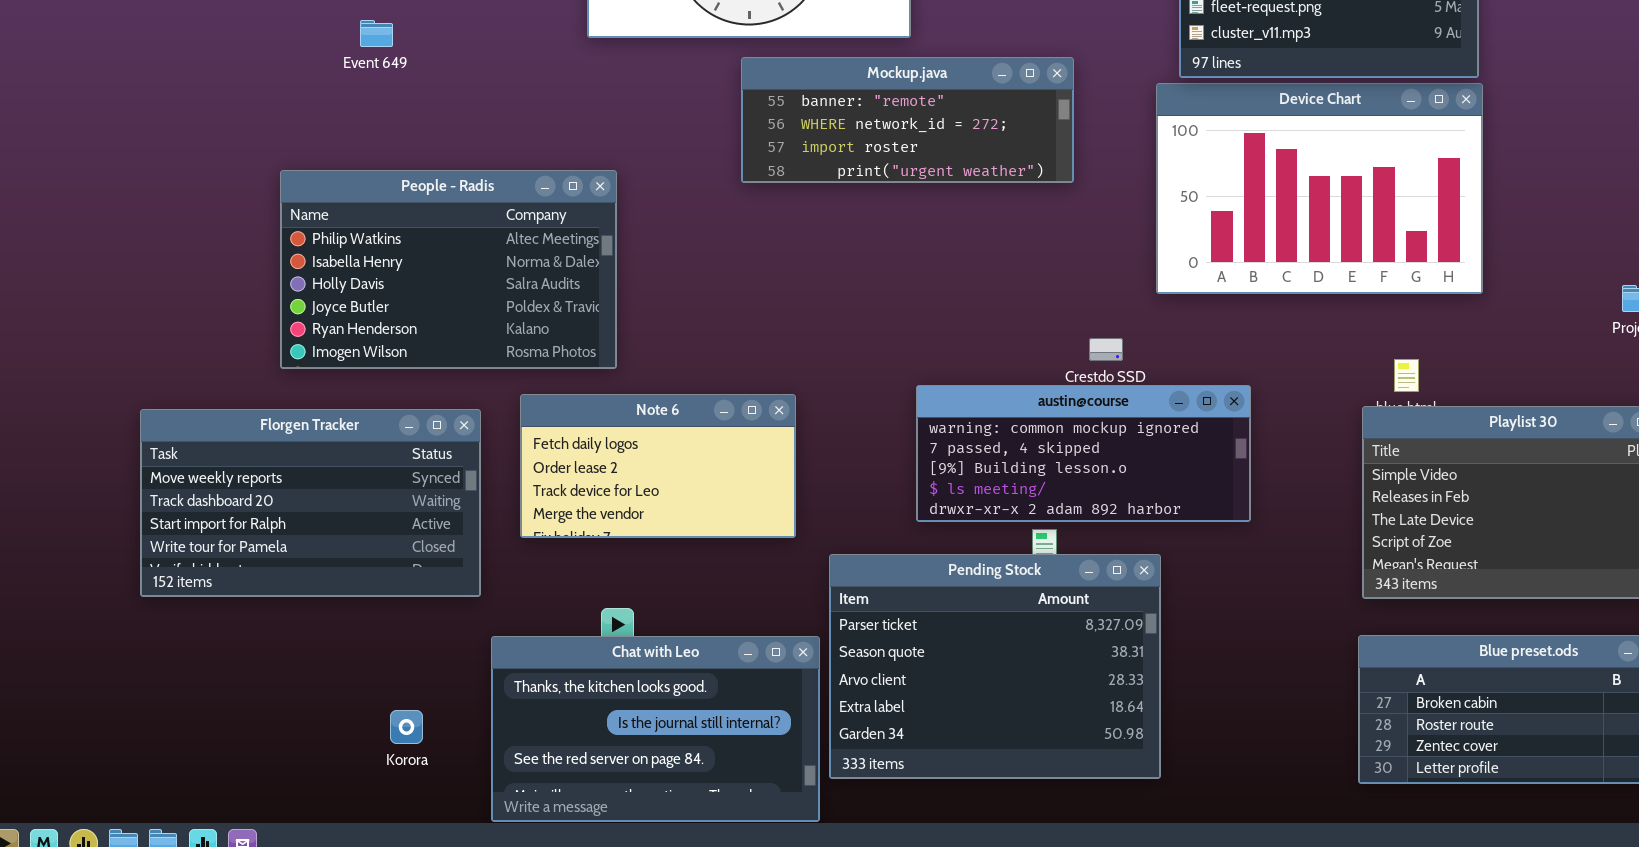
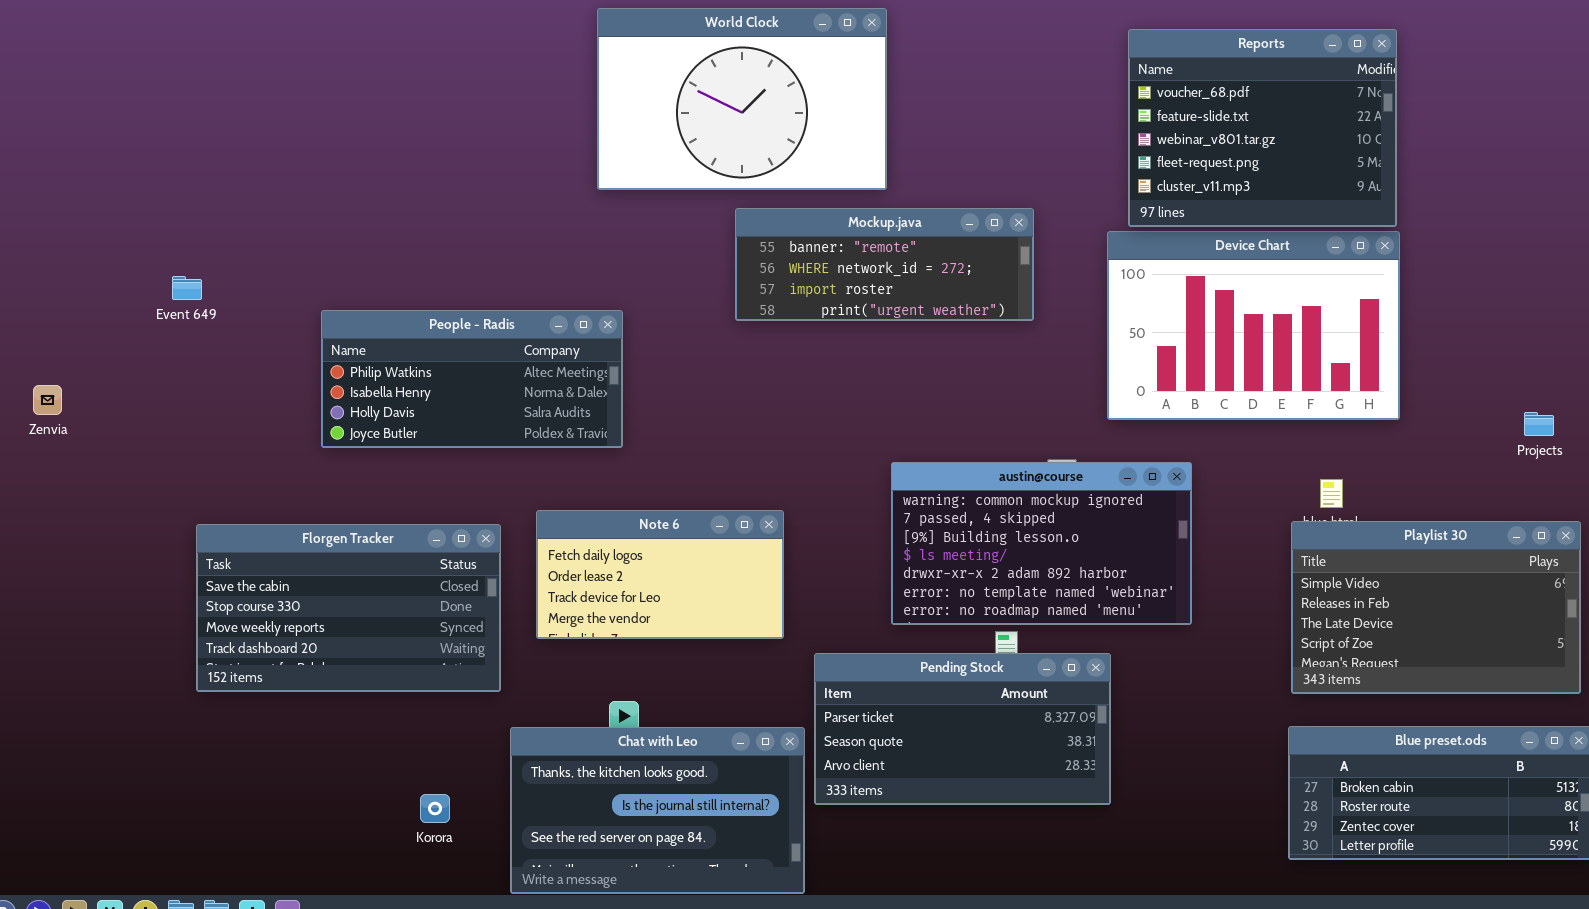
Event 649: [360,20,393,47] -> [172,276,202,300], moved
People - Radis: [280,170,617,369] -> [321,310,623,448], resized
austin@course: [916,385,1251,522] -> [891,462,1192,625], resized
Florgen Tracker: [140,409,481,597] -> [196,524,501,692], scrolled up 2 rows
Pending Stock: [829,554,1161,779] -> [814,653,1111,805], resized

